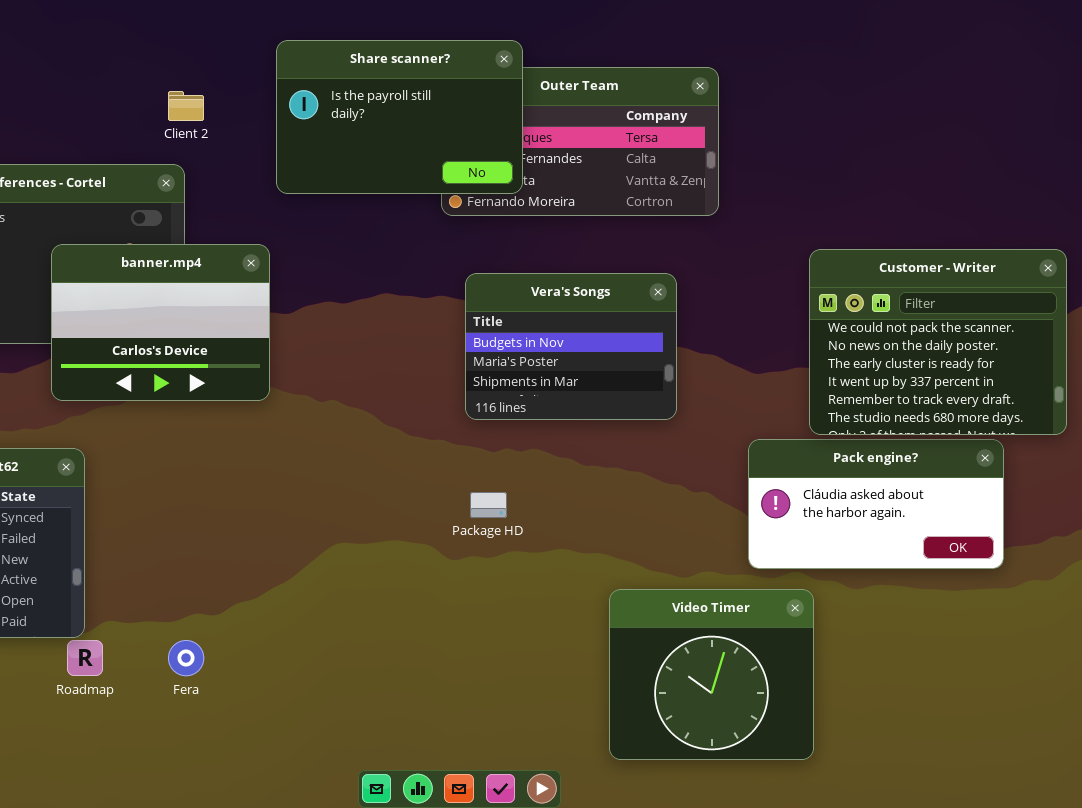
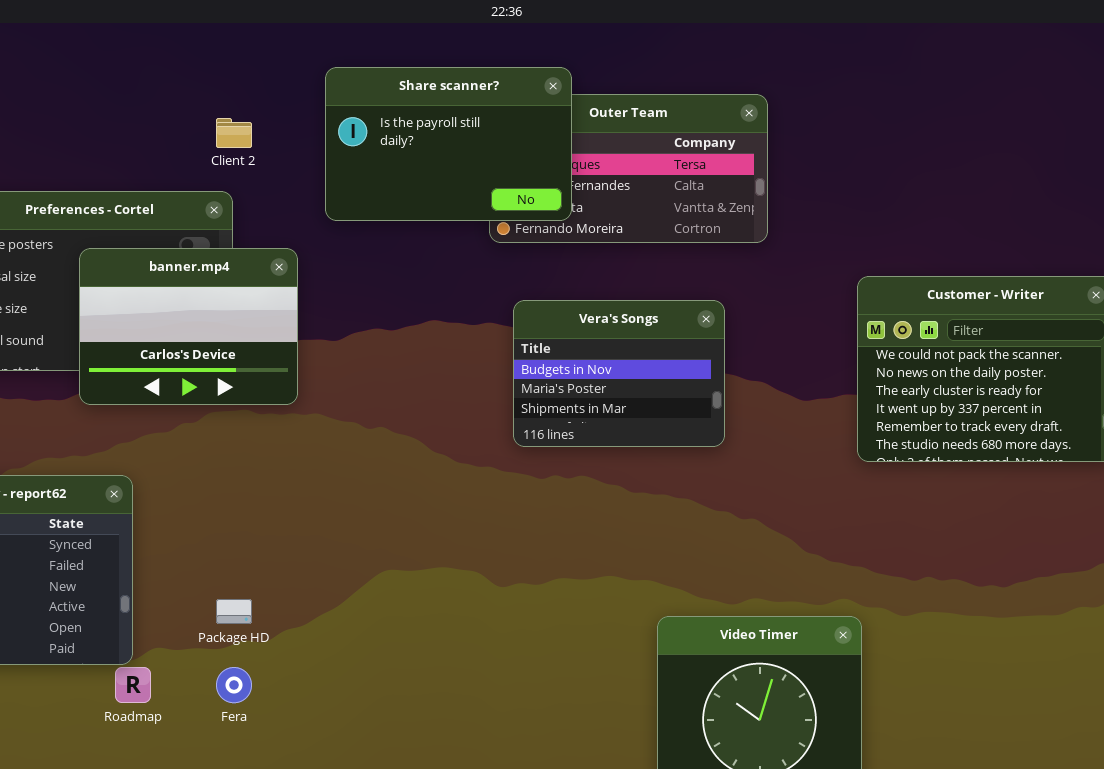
banner.mp4: [51,244,270,401] -> [79,248,298,405], moved
Pack engine?: [748,439,1004,569] -> none, closed
Package HD: [470,492,507,518] -> [216,599,252,624], moved

